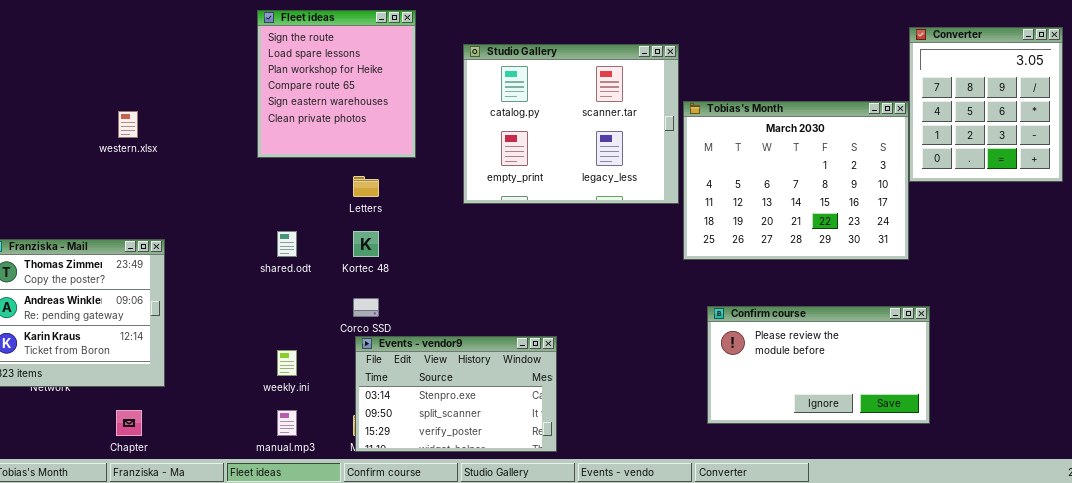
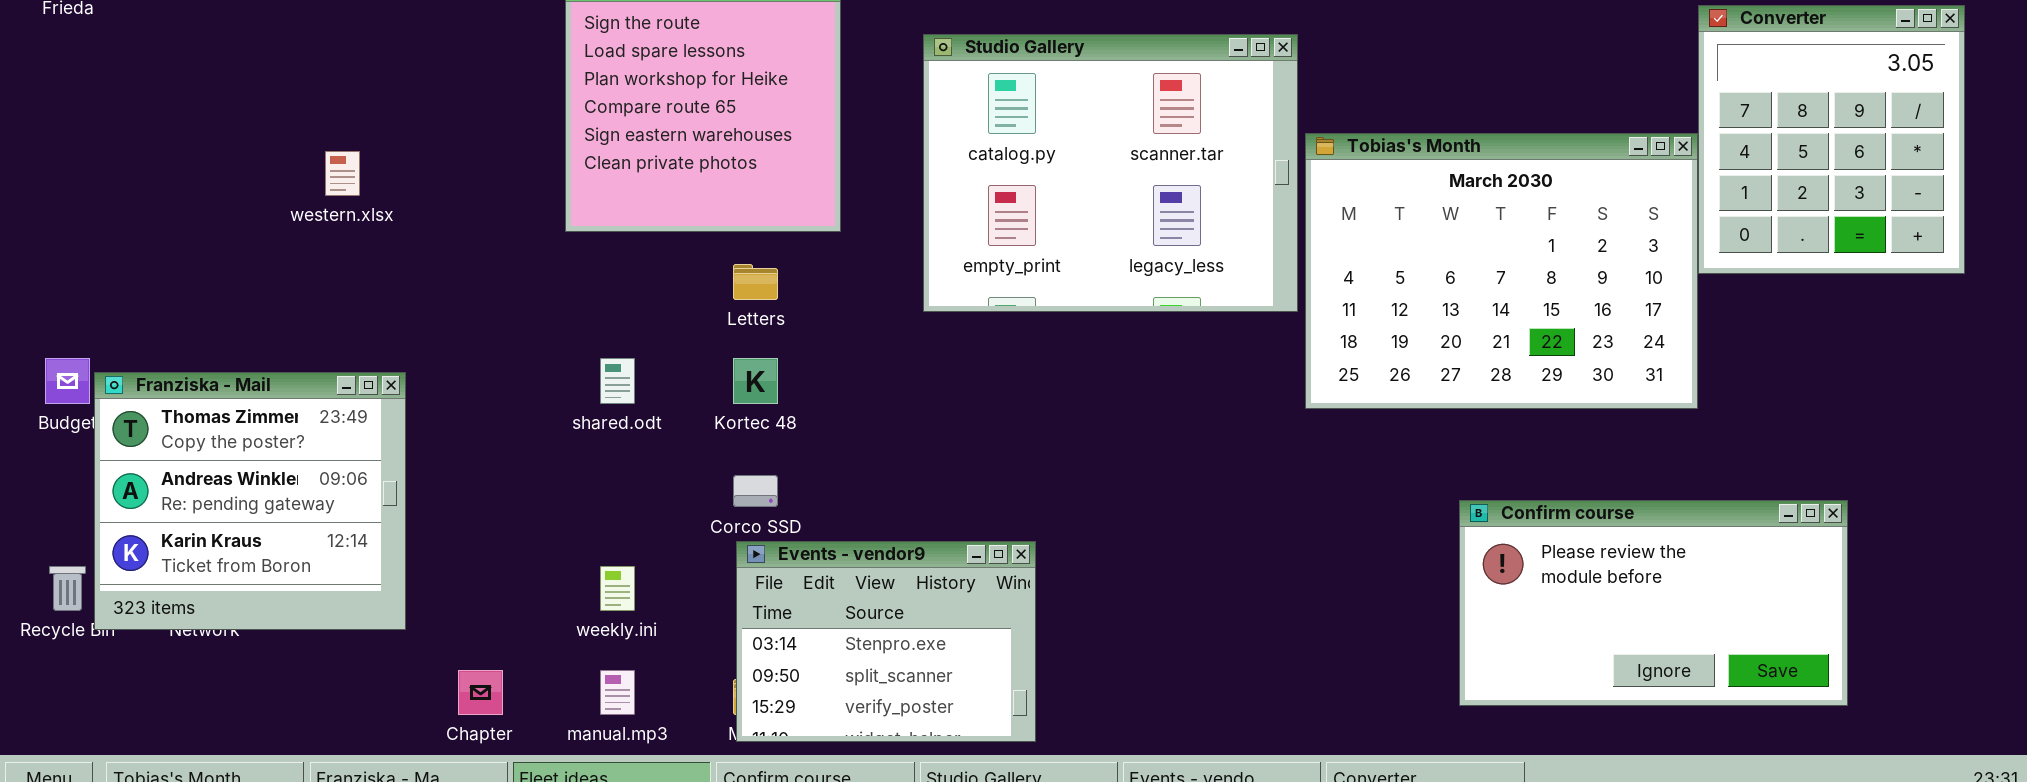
Confirm course: [707,306,930,424] -> [1459,500,1848,706], moved
Events - vendor9: [355,336,557,452] -> [736,541,1036,742], resized
Chapter: [116,410,142,436] -> [458,670,503,715], moved

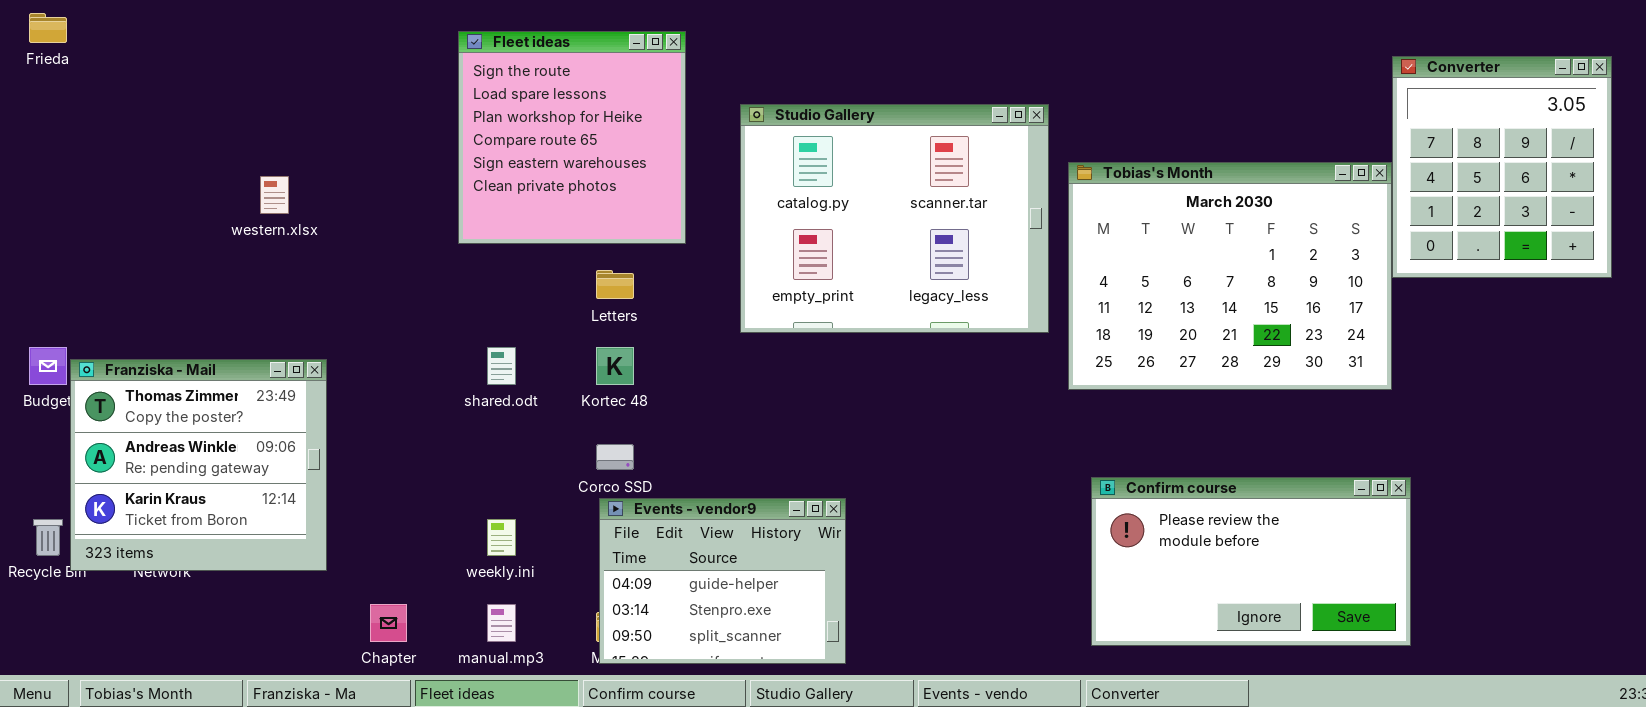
Studio Gallery: [923,34,1298,312] -> [740,104,1049,333], moved
Confirm course: [1459,500,1848,706] -> [1091,477,1411,646], moved
Events - vendor9: [736,541,1036,742] -> [599,498,846,664], scrolled up 1 row

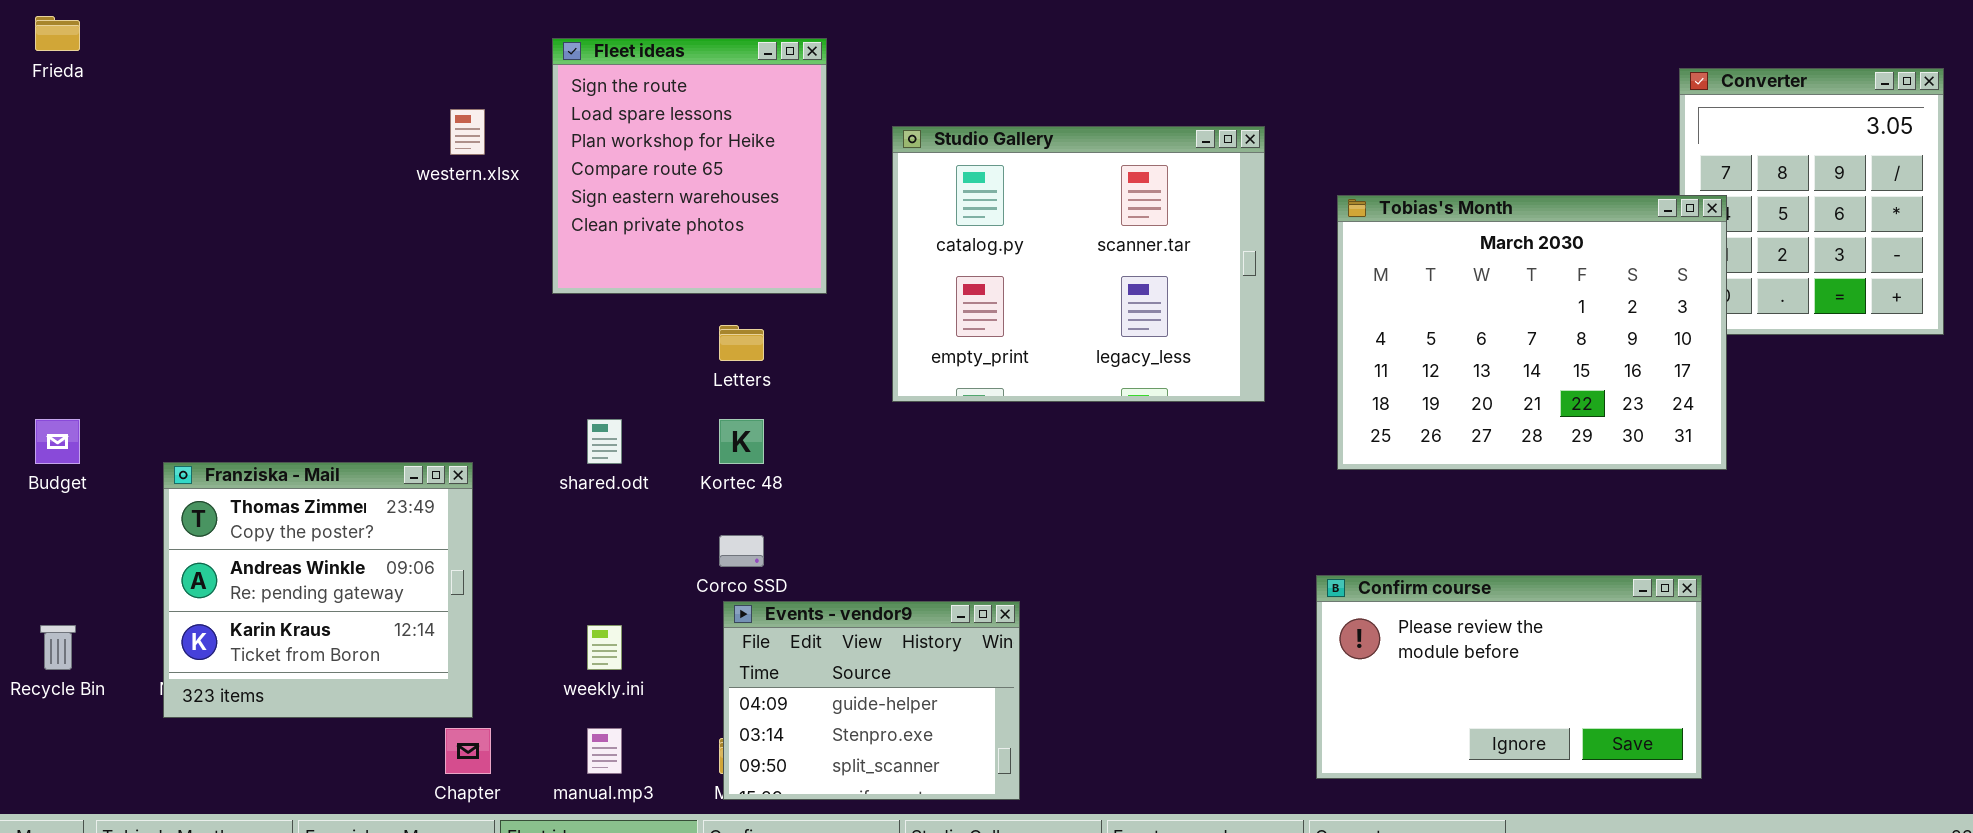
Tobias's Month: [1068,162,1392,390] -> [1337,195,1727,470], moved
western.xlsx: [260,176,289,214] -> [450,109,485,155], moved
Franziska - Mail: [70,359,327,571] -> [163,462,473,718], moved

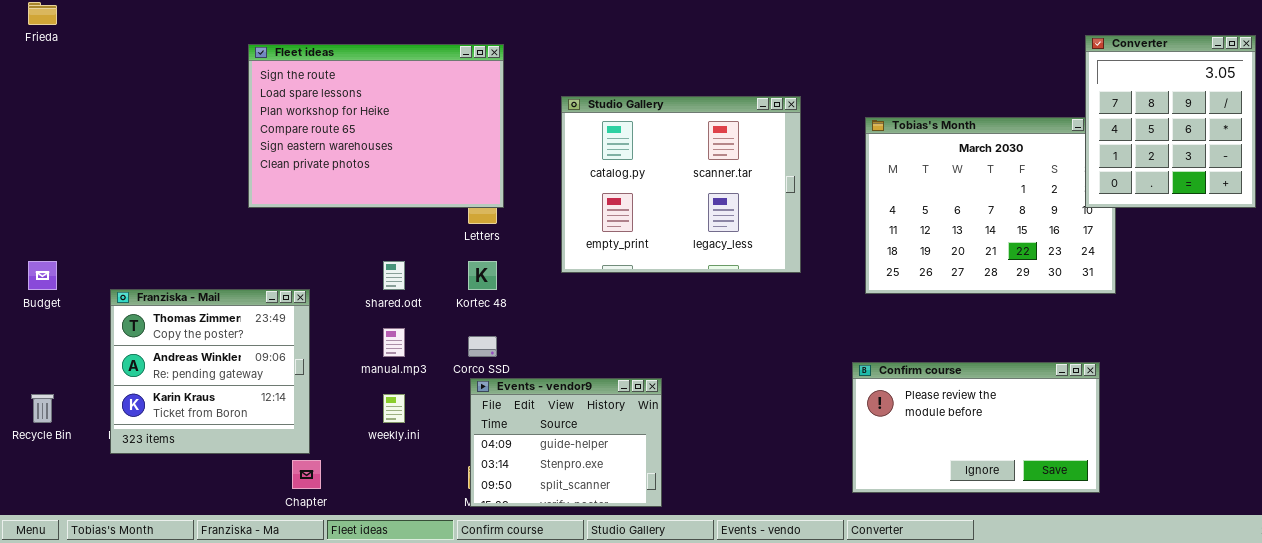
Fleet ideas: [552,38,827,294] -> [248,44,504,208], moved, resized
Converter: [1679,68,1944,335] -> [1085,35,1256,208], raised
Studio Gallery: [892,126,1265,402] -> [561,96,801,273], moved
manual.mp3: [587,728,622,774] -> [383,328,405,357], moved

